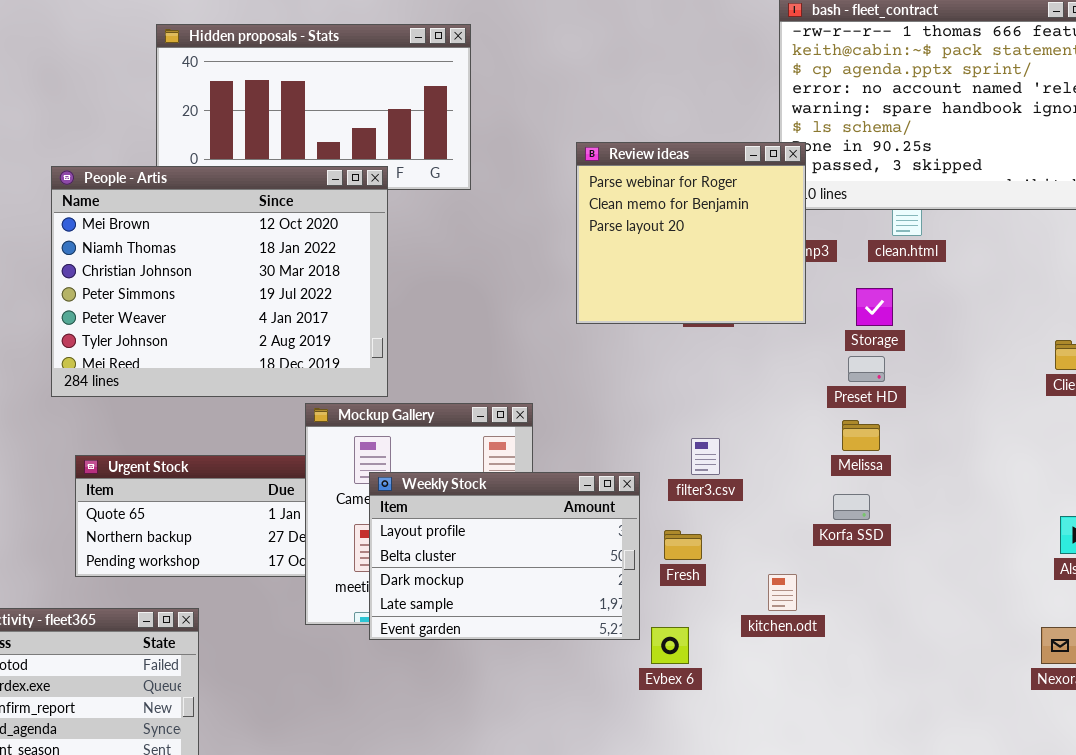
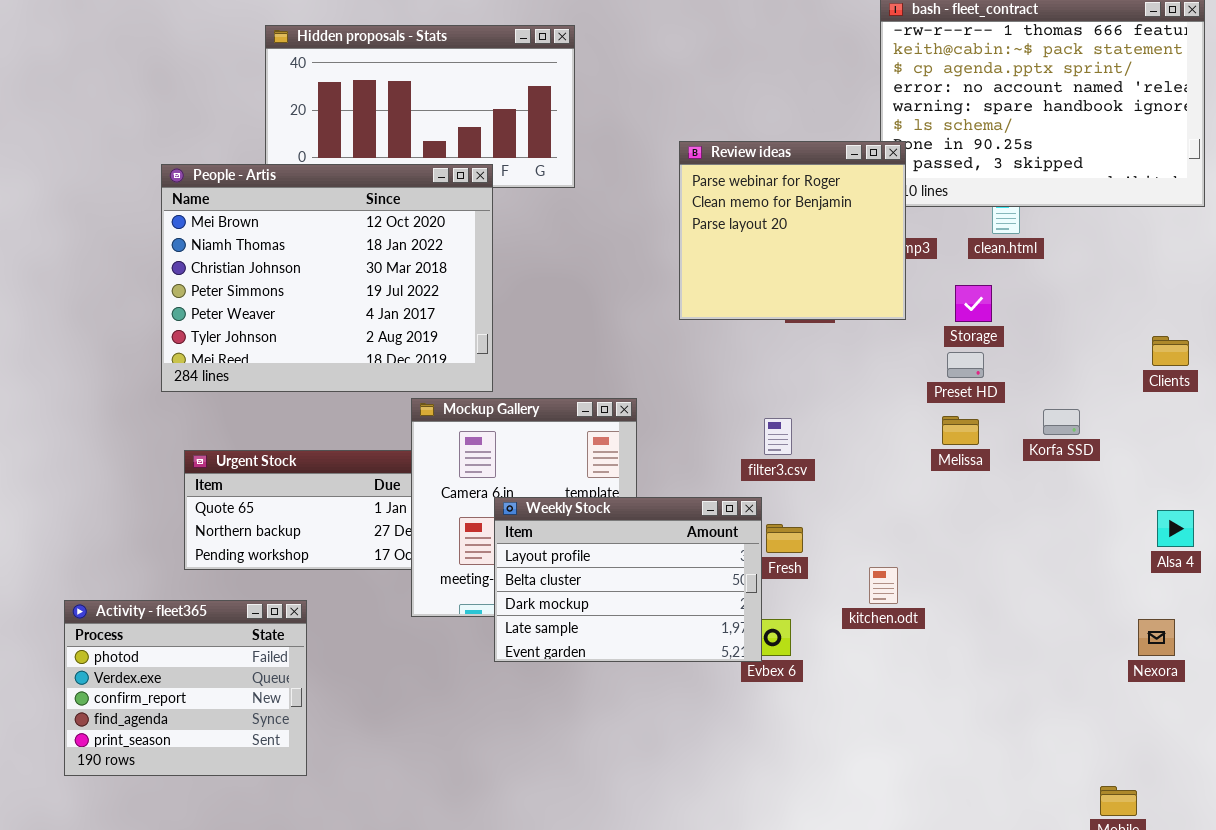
filter3.csv: [691,438,720,475] -> [764,418,792,455], moved
Weekly Stock: [369,472,640,640] -> [494,497,762,662], moved
Korfa SSD: [833,494,870,520] -> [1043,409,1080,435], moved

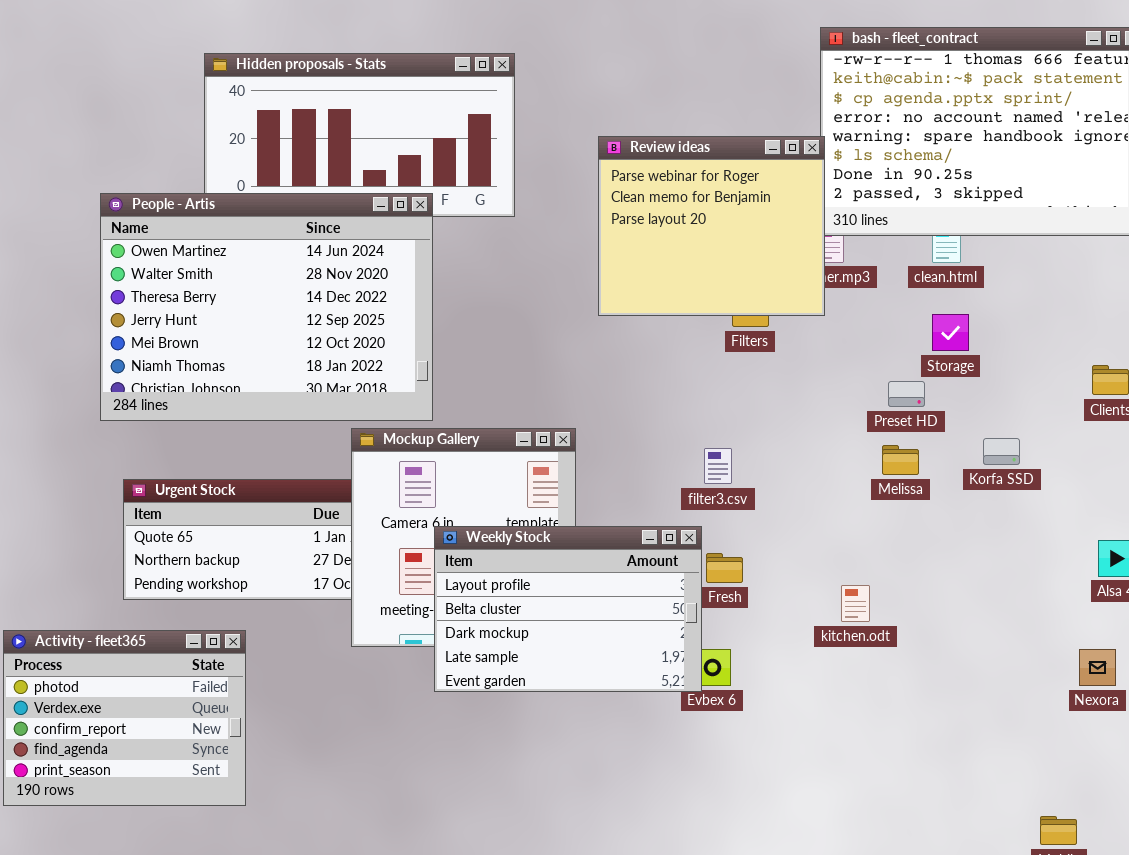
Review ideas: [679,141,906,320] -> [598,136,825,316], moved
People - Artis: [161,164,493,392] -> [100,193,433,421], scrolled up 4 rows
Storage: [955,285,992,322] -> [932,314,969,351], moved
kitchen.odt: [869,567,898,604] -> [841,585,870,622], moved

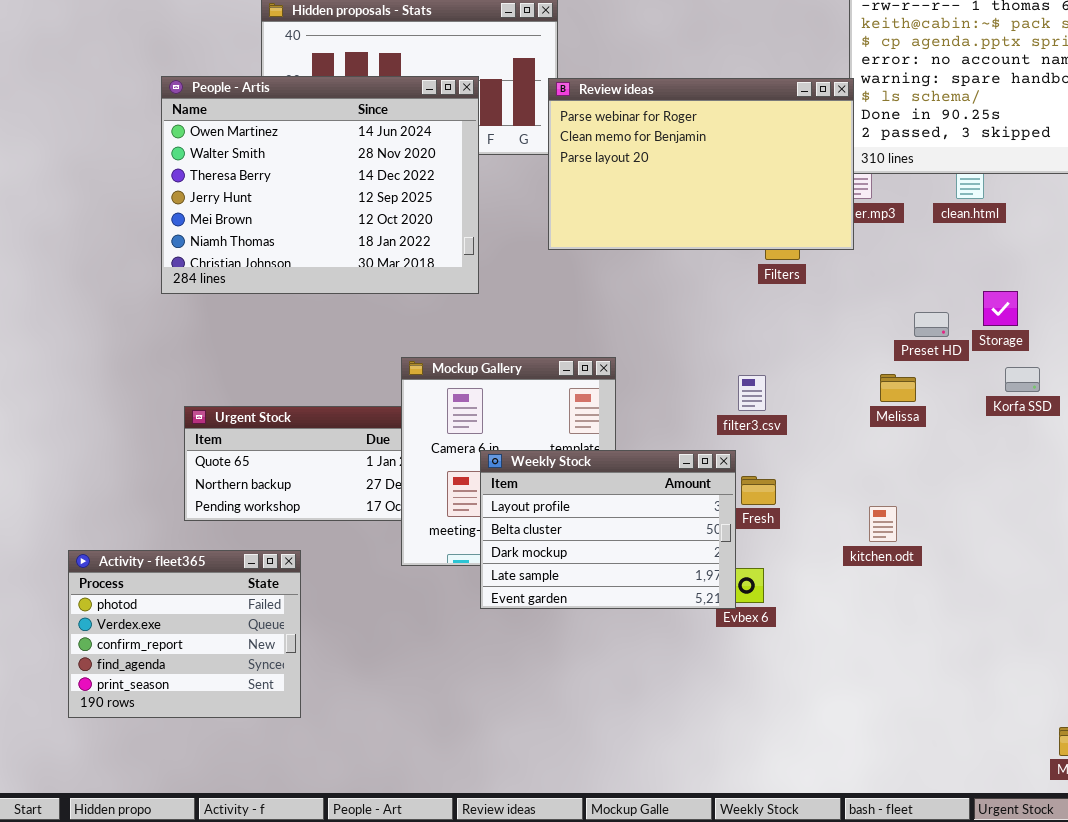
Review ideas: [598,136,825,316] -> [548,78,854,250], resized
People - Artis: [100,193,433,421] -> [161,76,479,294], moved
Storage: [932,314,969,351] -> [983,291,1018,326], moved
Melissa: [882,445,919,475] -> [880,374,916,402], moved

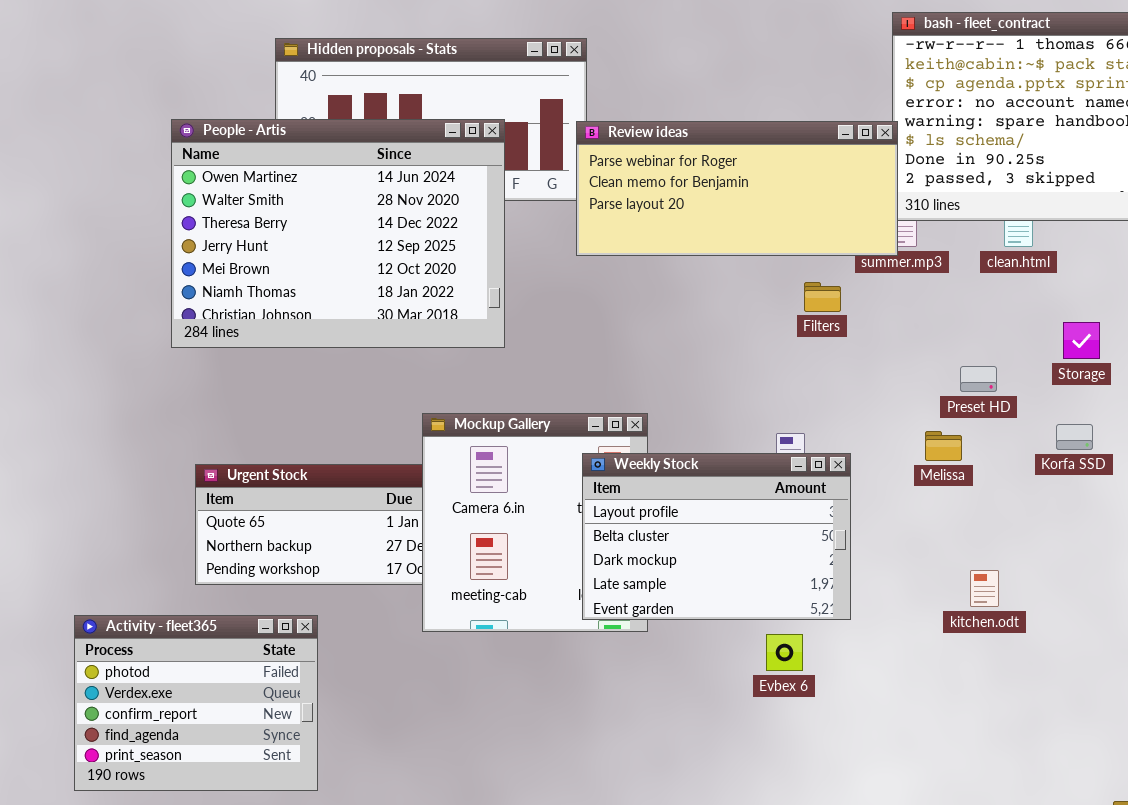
Review ideas: [548,78,854,250] -> [576,121,898,256], resized
Storage: [983,291,1018,326] -> [1063,322,1100,359], moved
Weekly Stock: [480,450,736,609] -> [582,453,851,620], moved
kitchen.odt: [869,506,897,542] -> [970,570,999,607], moved

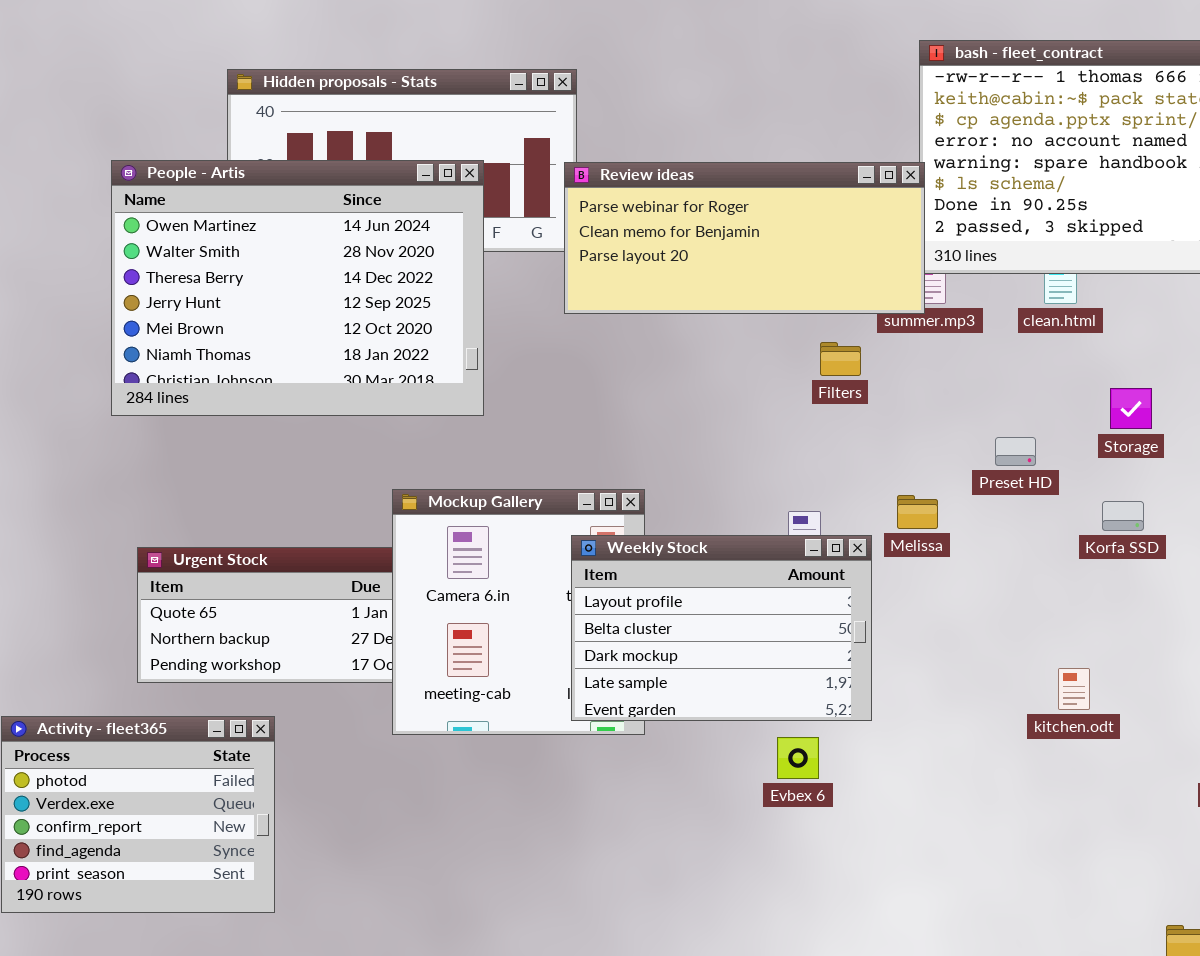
Melissa: [925,431,962,461] -> [897,495,938,529], moved
kitchen.odt: [970,570,999,607] -> [1058,668,1090,710], moved

